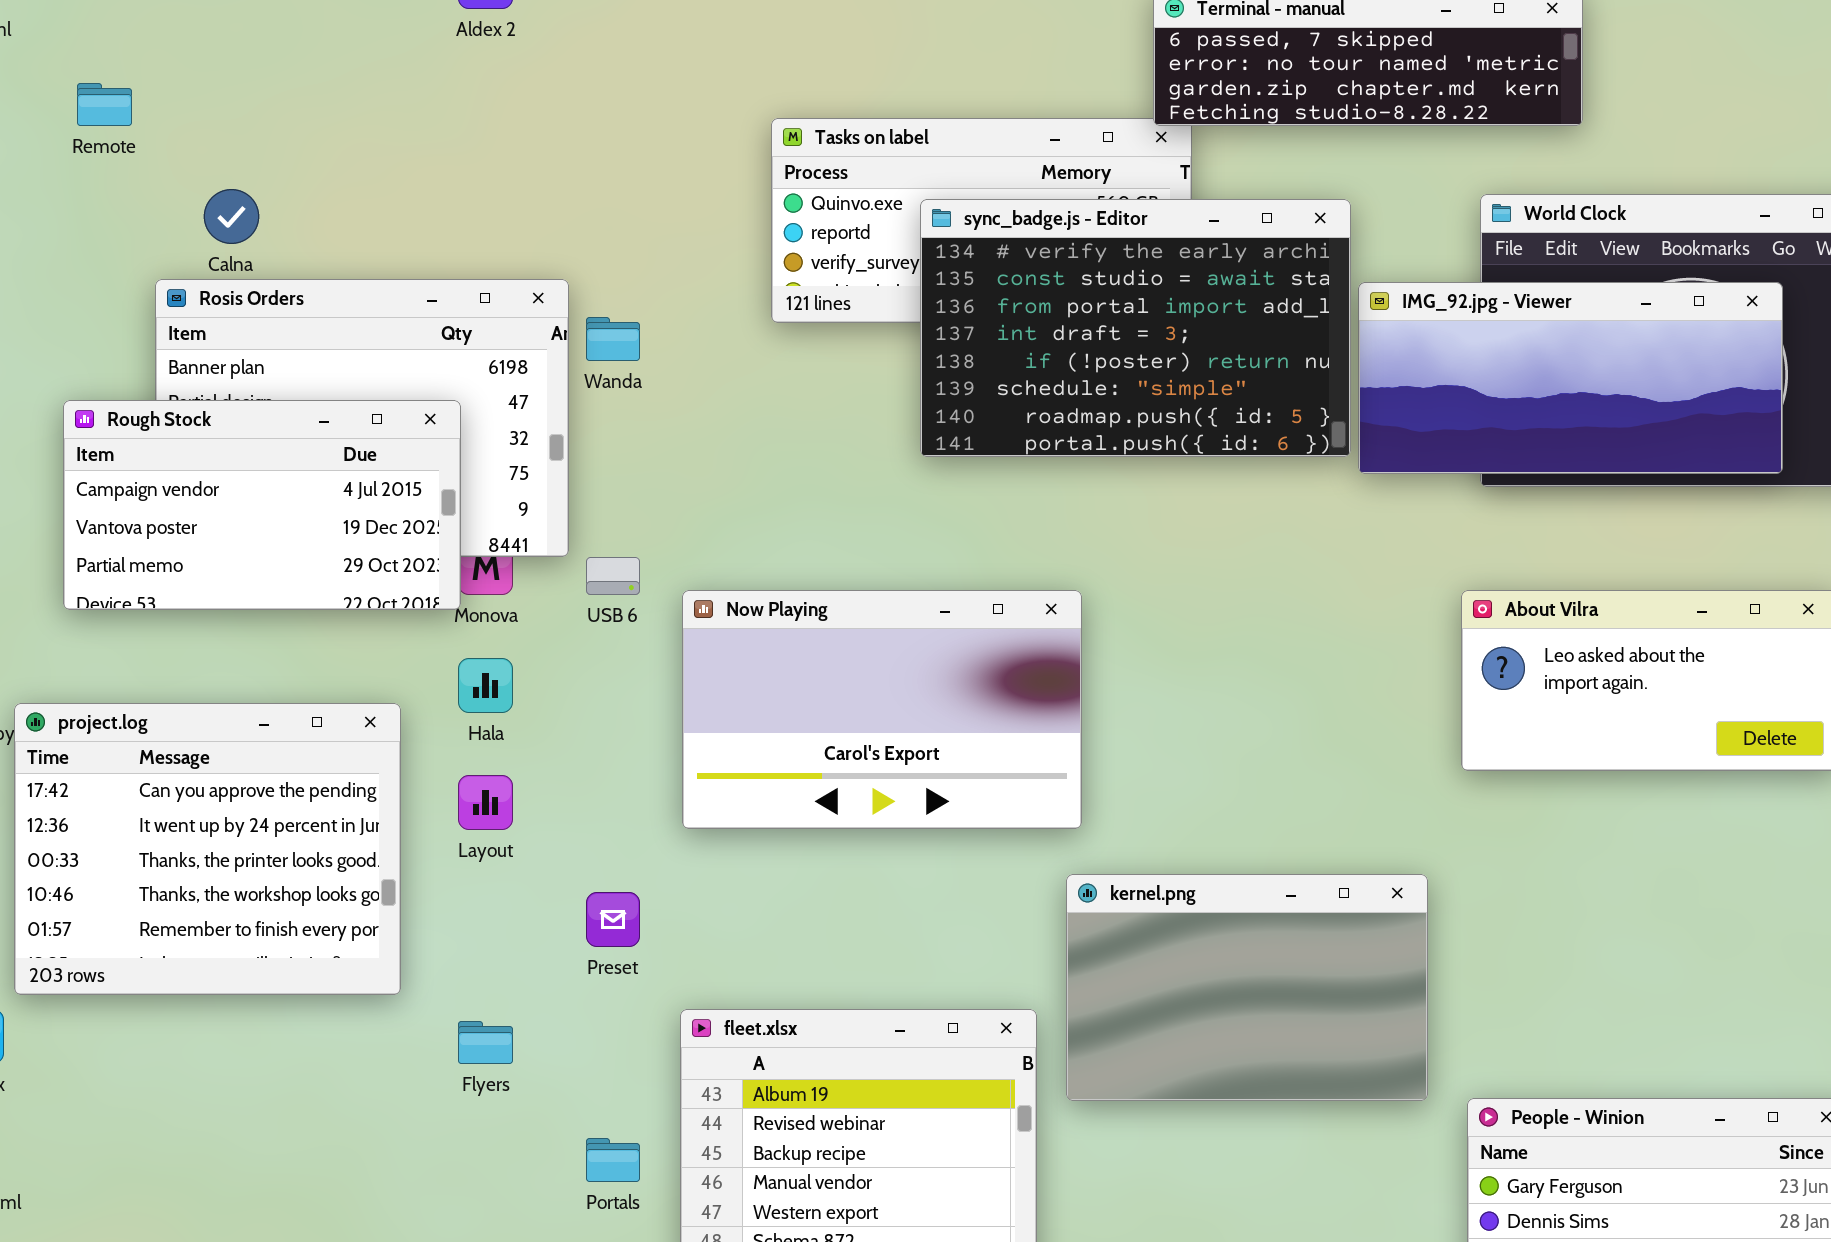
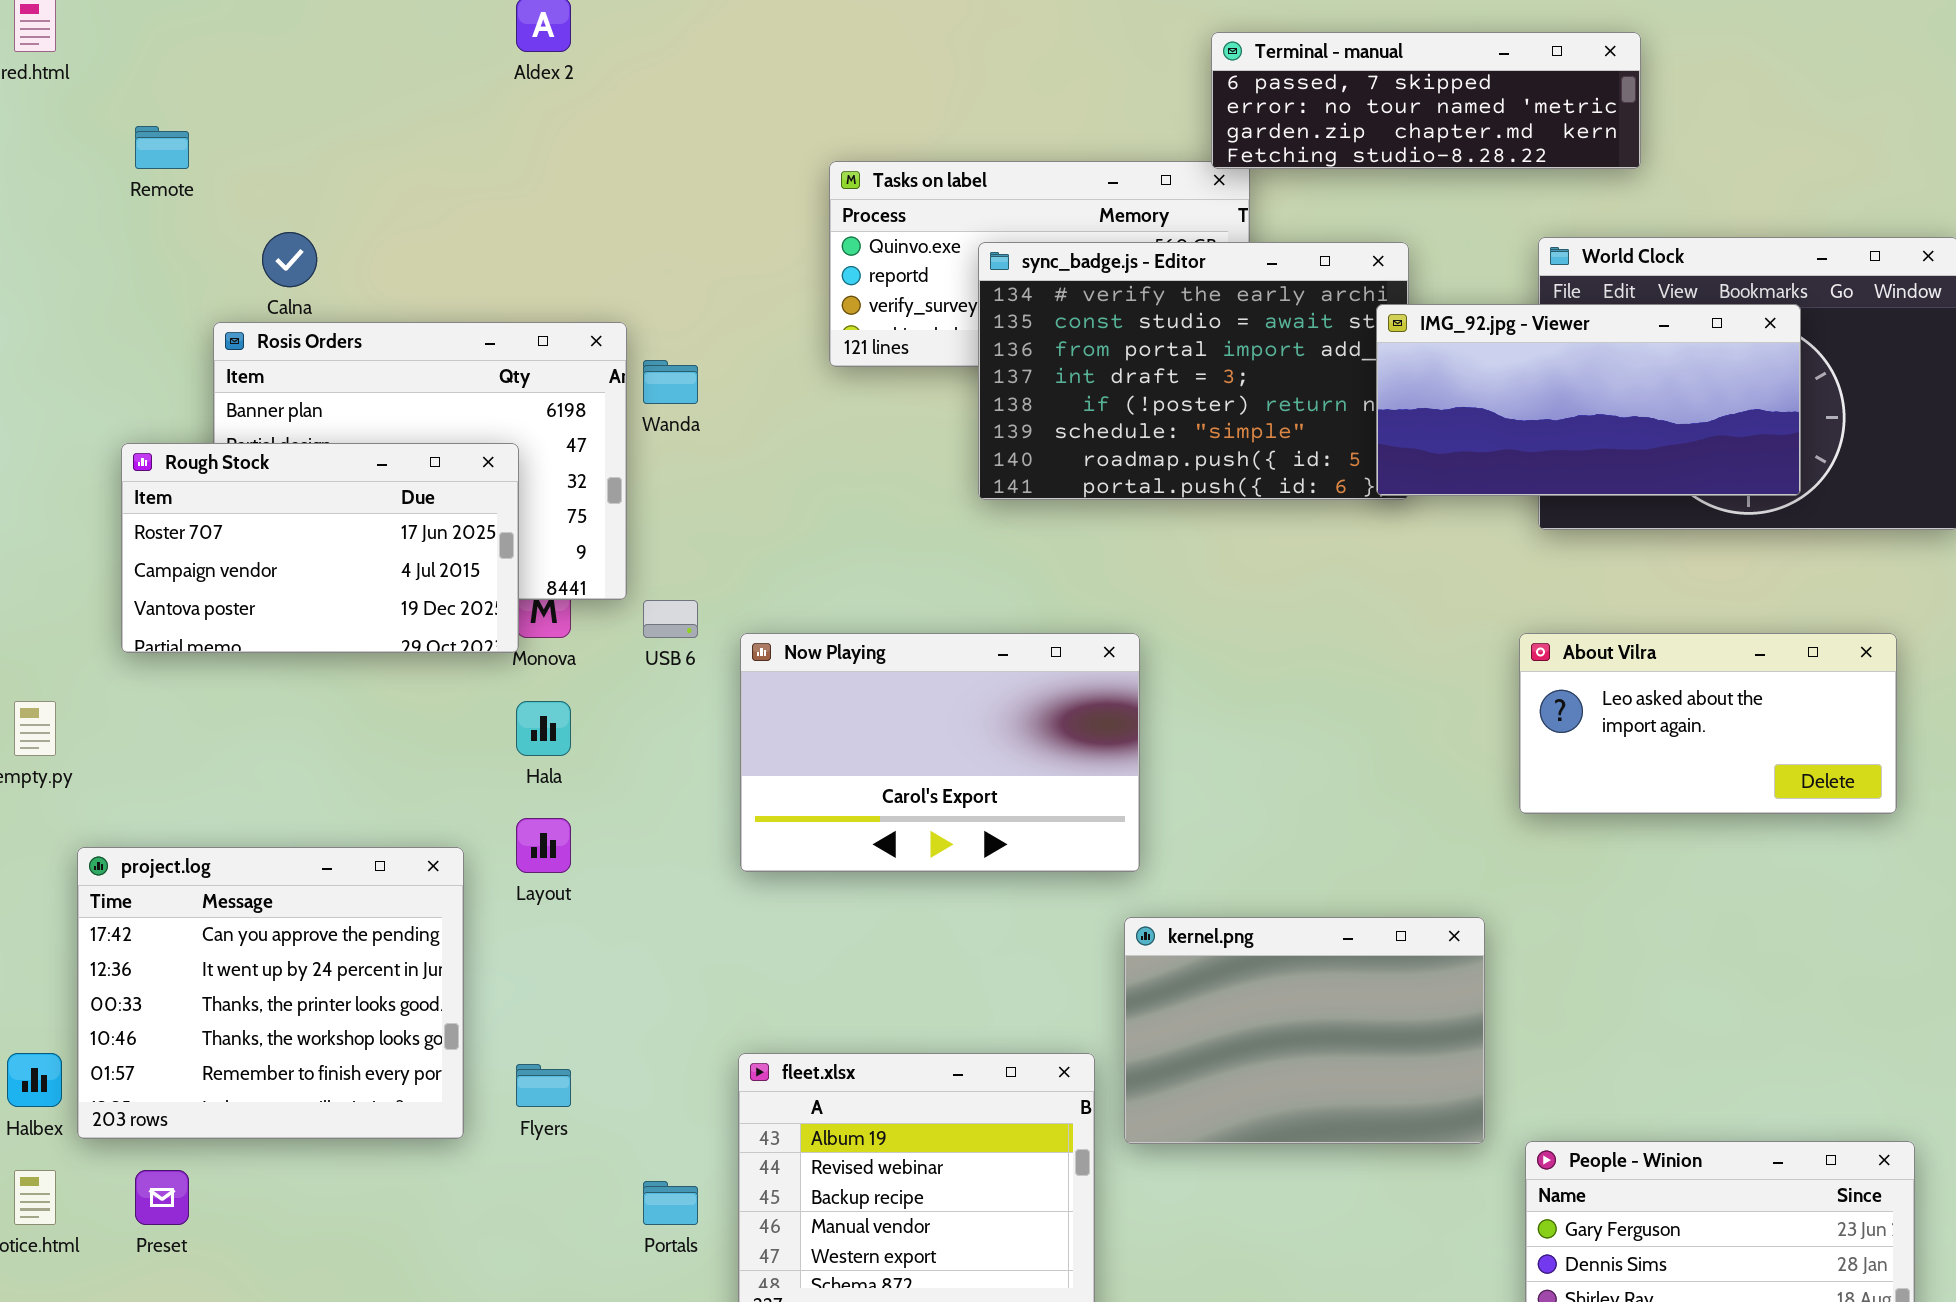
IMG_92.jpg - Viewer: [1358,282,1783,474] -> [1376,304,1801,496], moved
Rough Stock: [63,400,461,610] -> [121,443,519,653], scrolled up 1 row
project.log: [14,703,401,995] -> [77,847,464,1139], moved
Preset: [586,892,640,947] -> [135,1170,189,1225], moved

